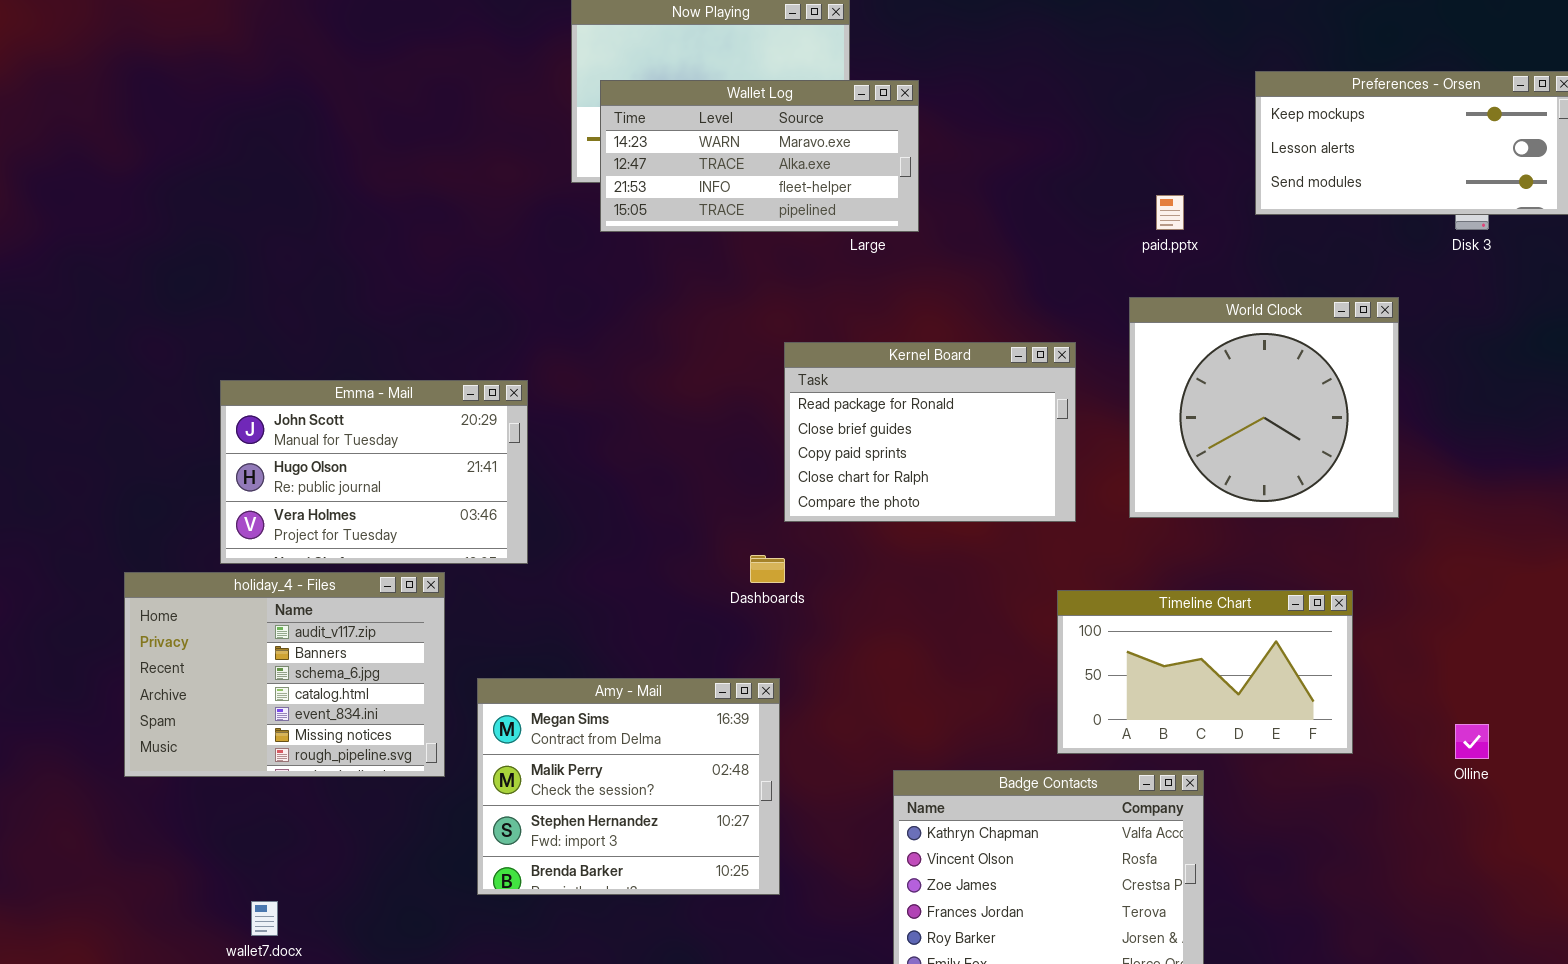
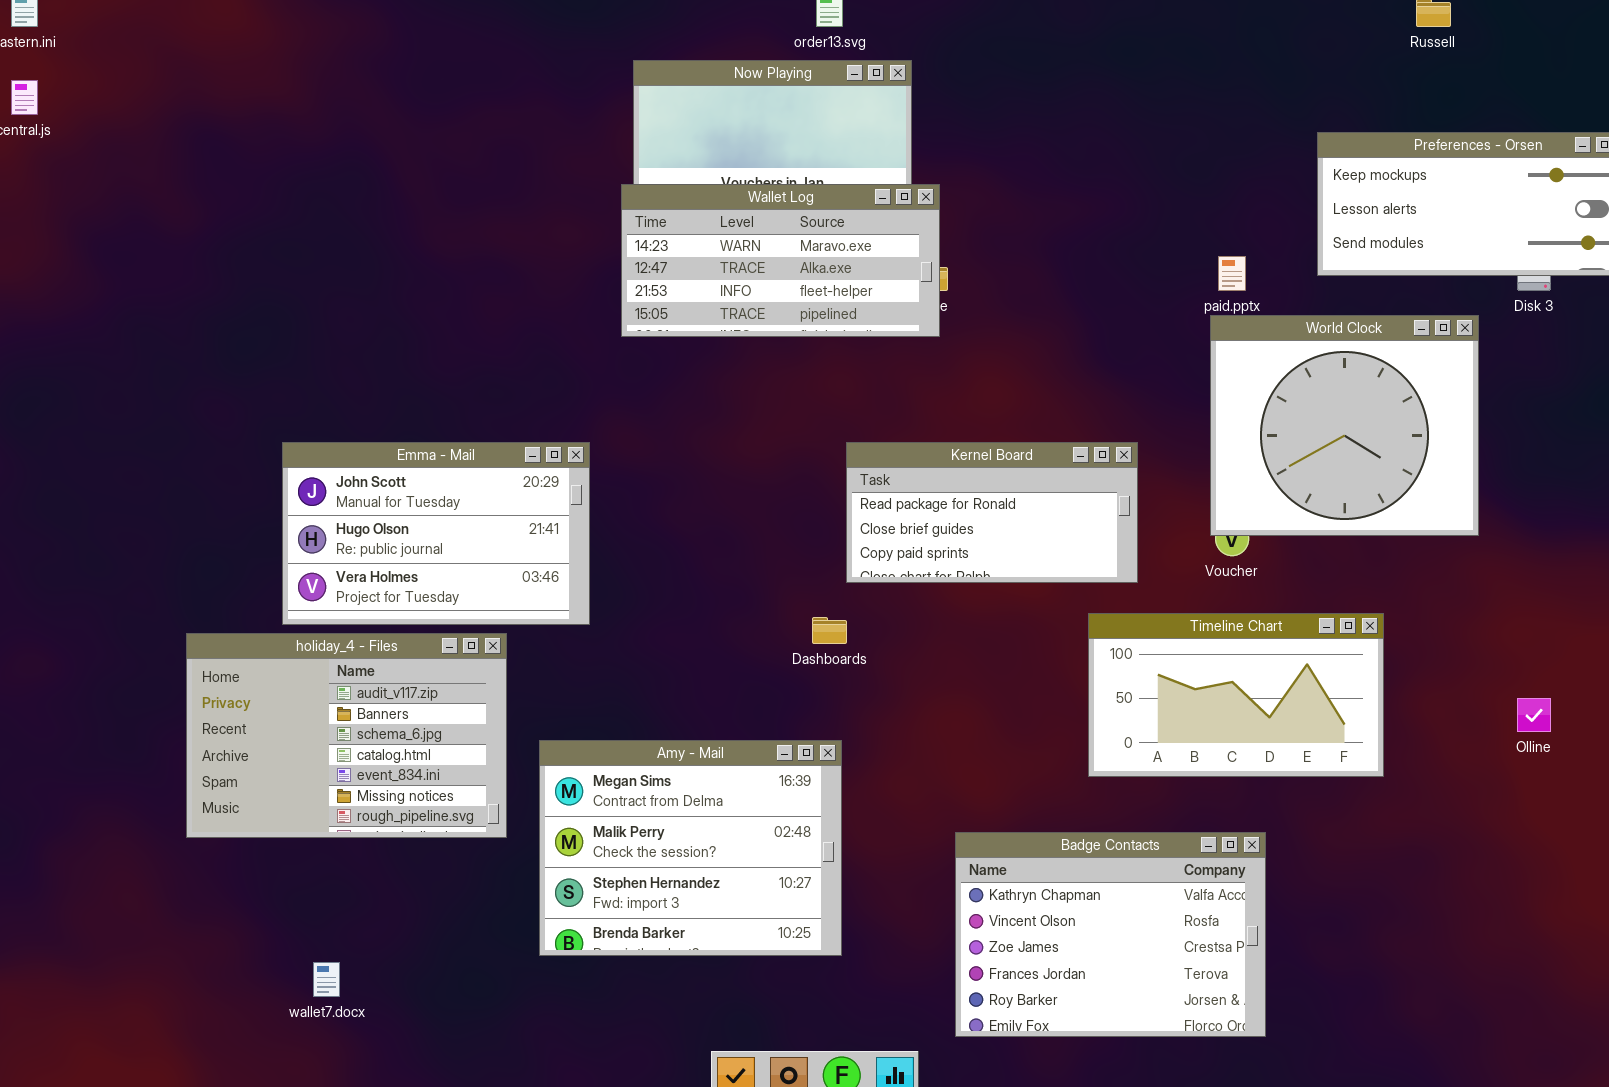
Wallet Log: [600,80,919,232] -> [621,184,940,337], moved
World Clock: [1129,297,1399,518] -> [1210,315,1479,536], moved
Kernel Board: [784,342,1076,522] -> [846,442,1138,583], resized
Timeline Chart: [1057,590,1353,754] -> [1088,613,1384,777], moved
Olline: [1455,724,1489,759] -> [1517,698,1551,732], moved

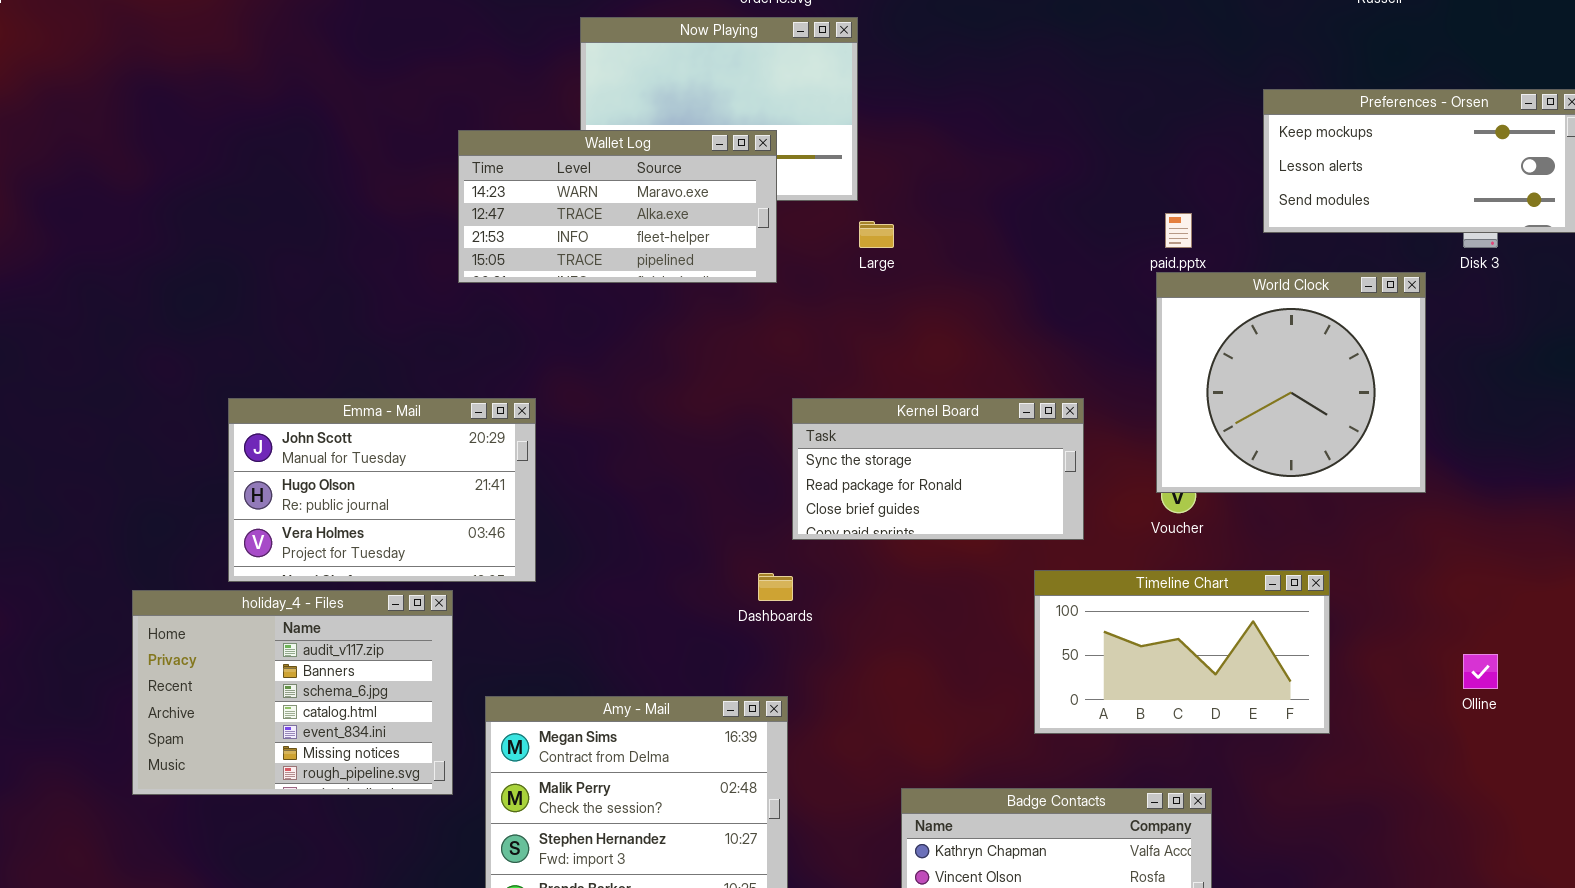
Wallet Log: [621,184,940,337] -> [458,130,777,283], moved
Kernel Board: [846,442,1138,583] -> [792,398,1084,540], scrolled up 1 row

